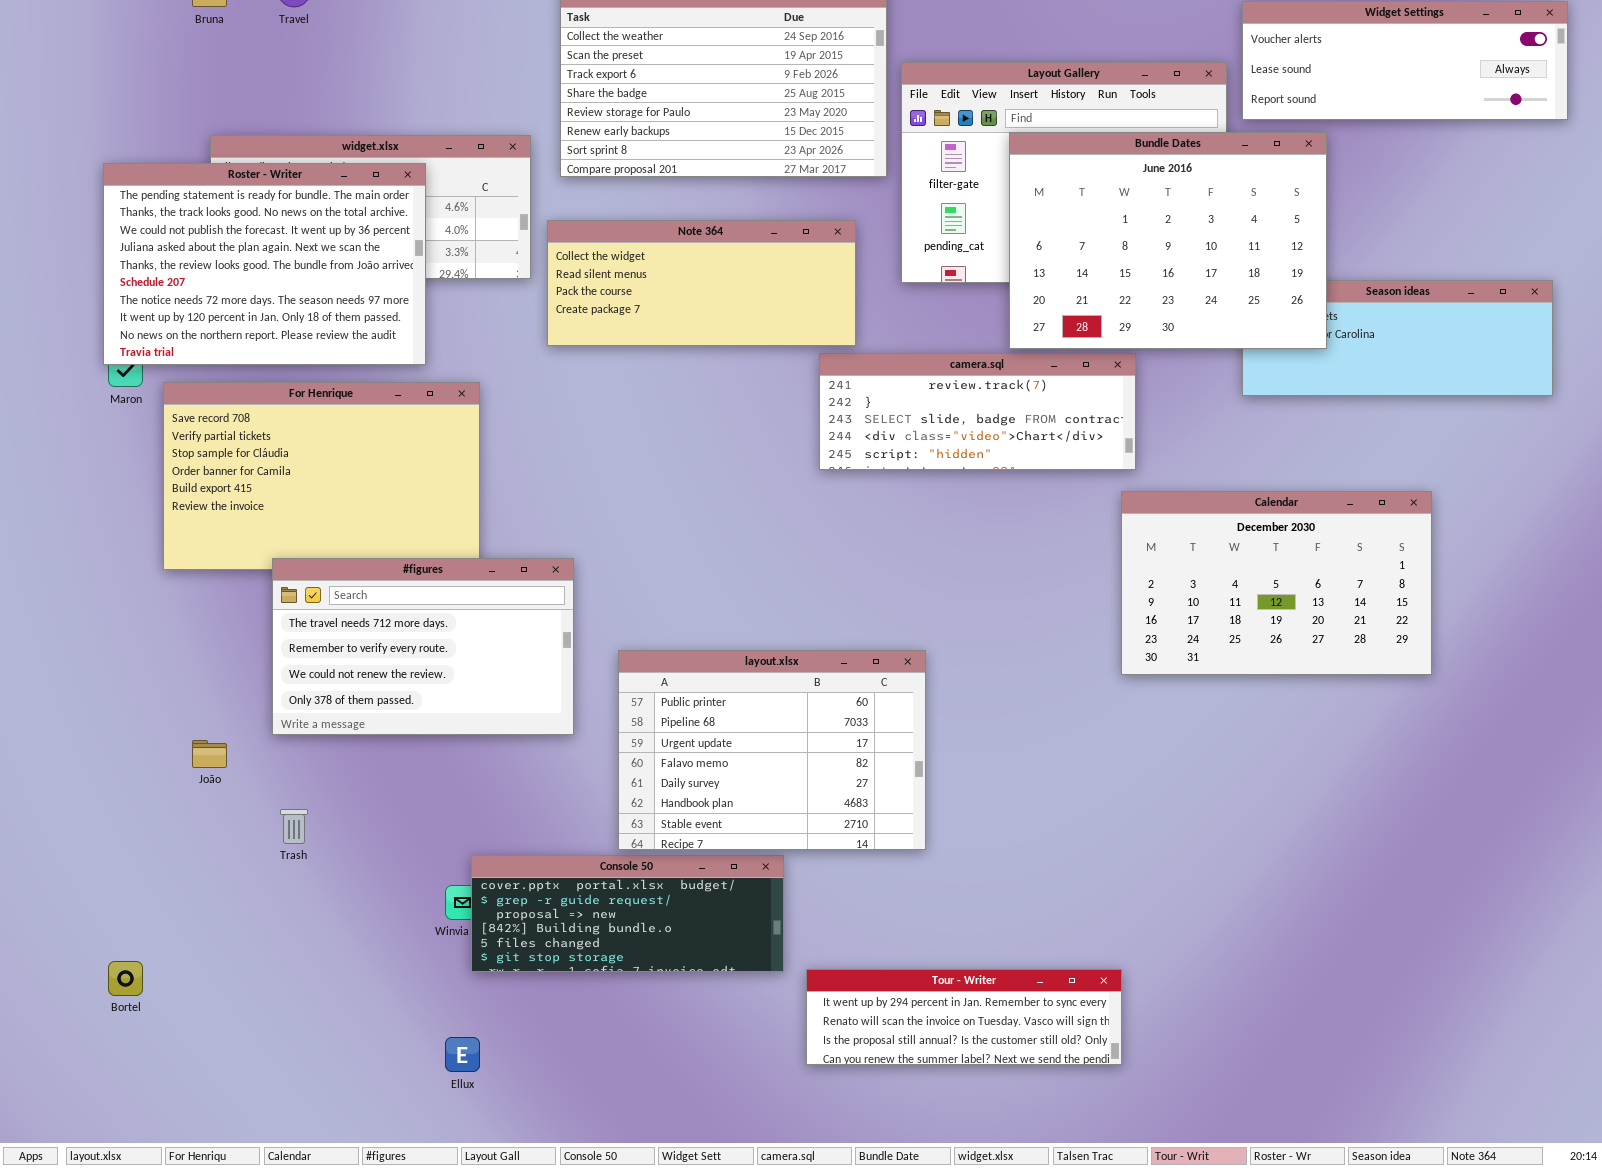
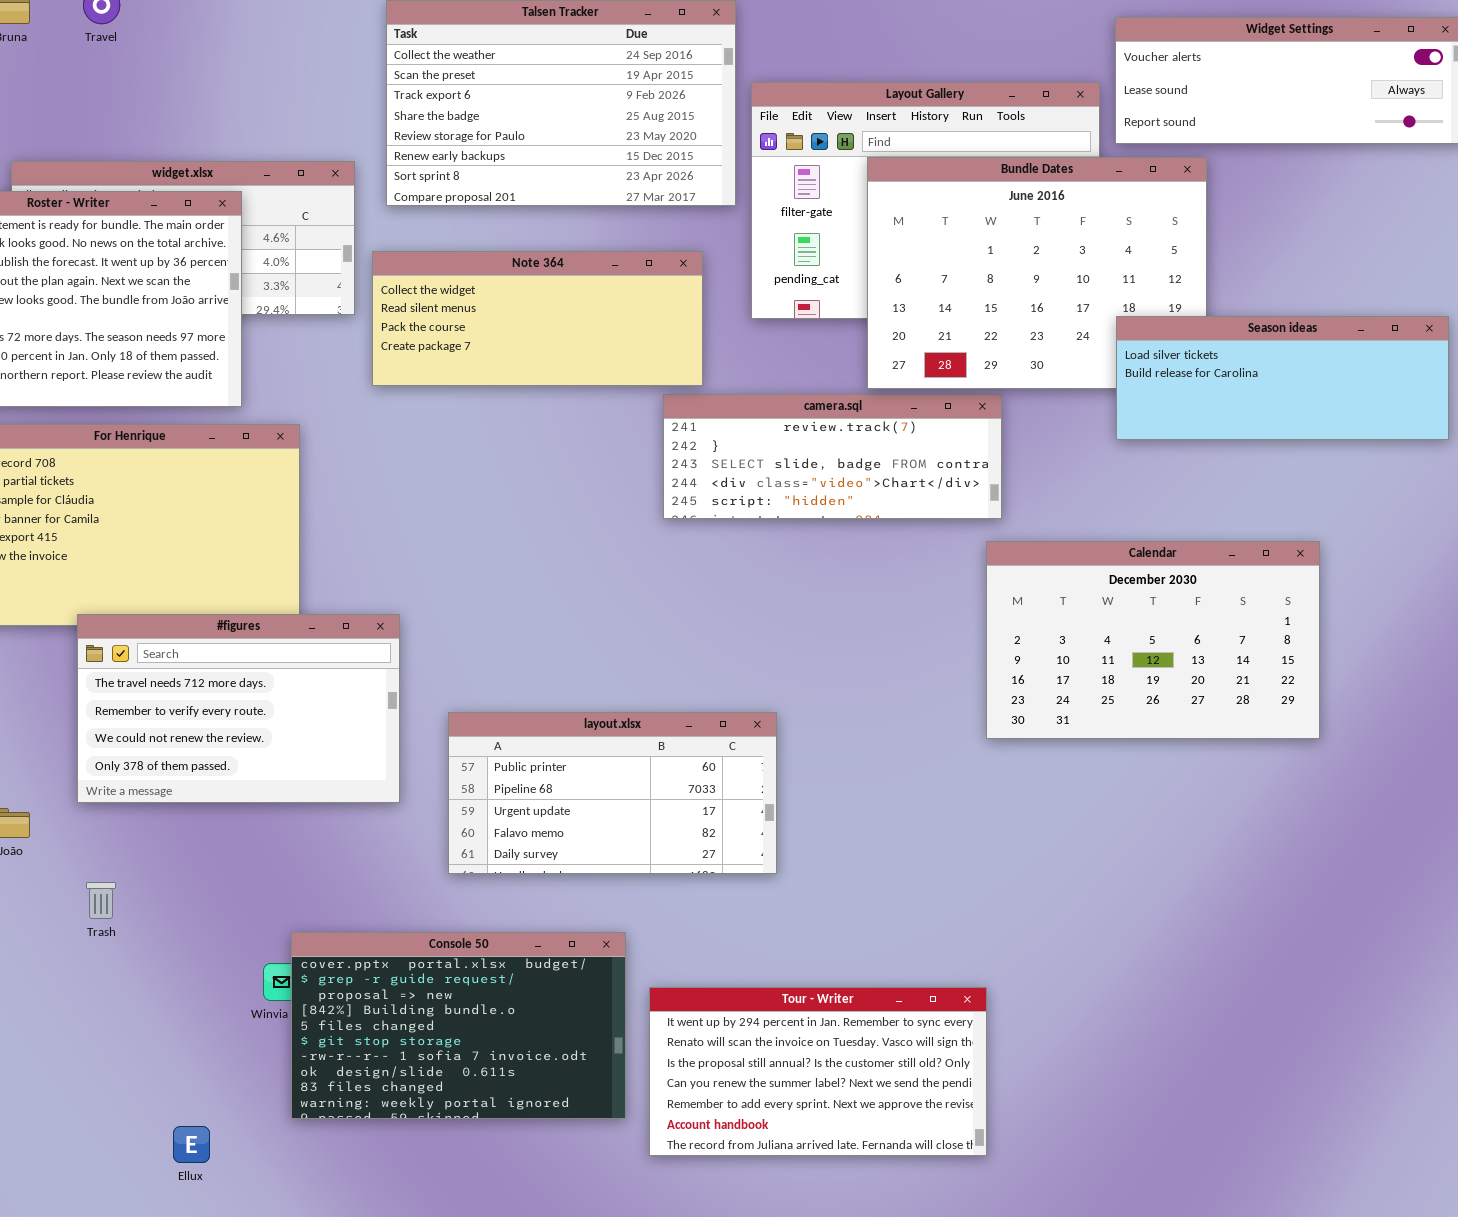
Season ideas: [1242,280,1553,396] -> [1116,316,1449,440], raised
layout.xlsx: [618,650,926,850] -> [448,712,777,874], resized
Console 50: [471,855,784,972] -> [291,932,626,1119], resized
Tour - Writer: [806,969,1122,1065] -> [649,987,987,1156], resized
Ellux: [445,1037,480,1072] -> [173,1126,210,1163], moved

